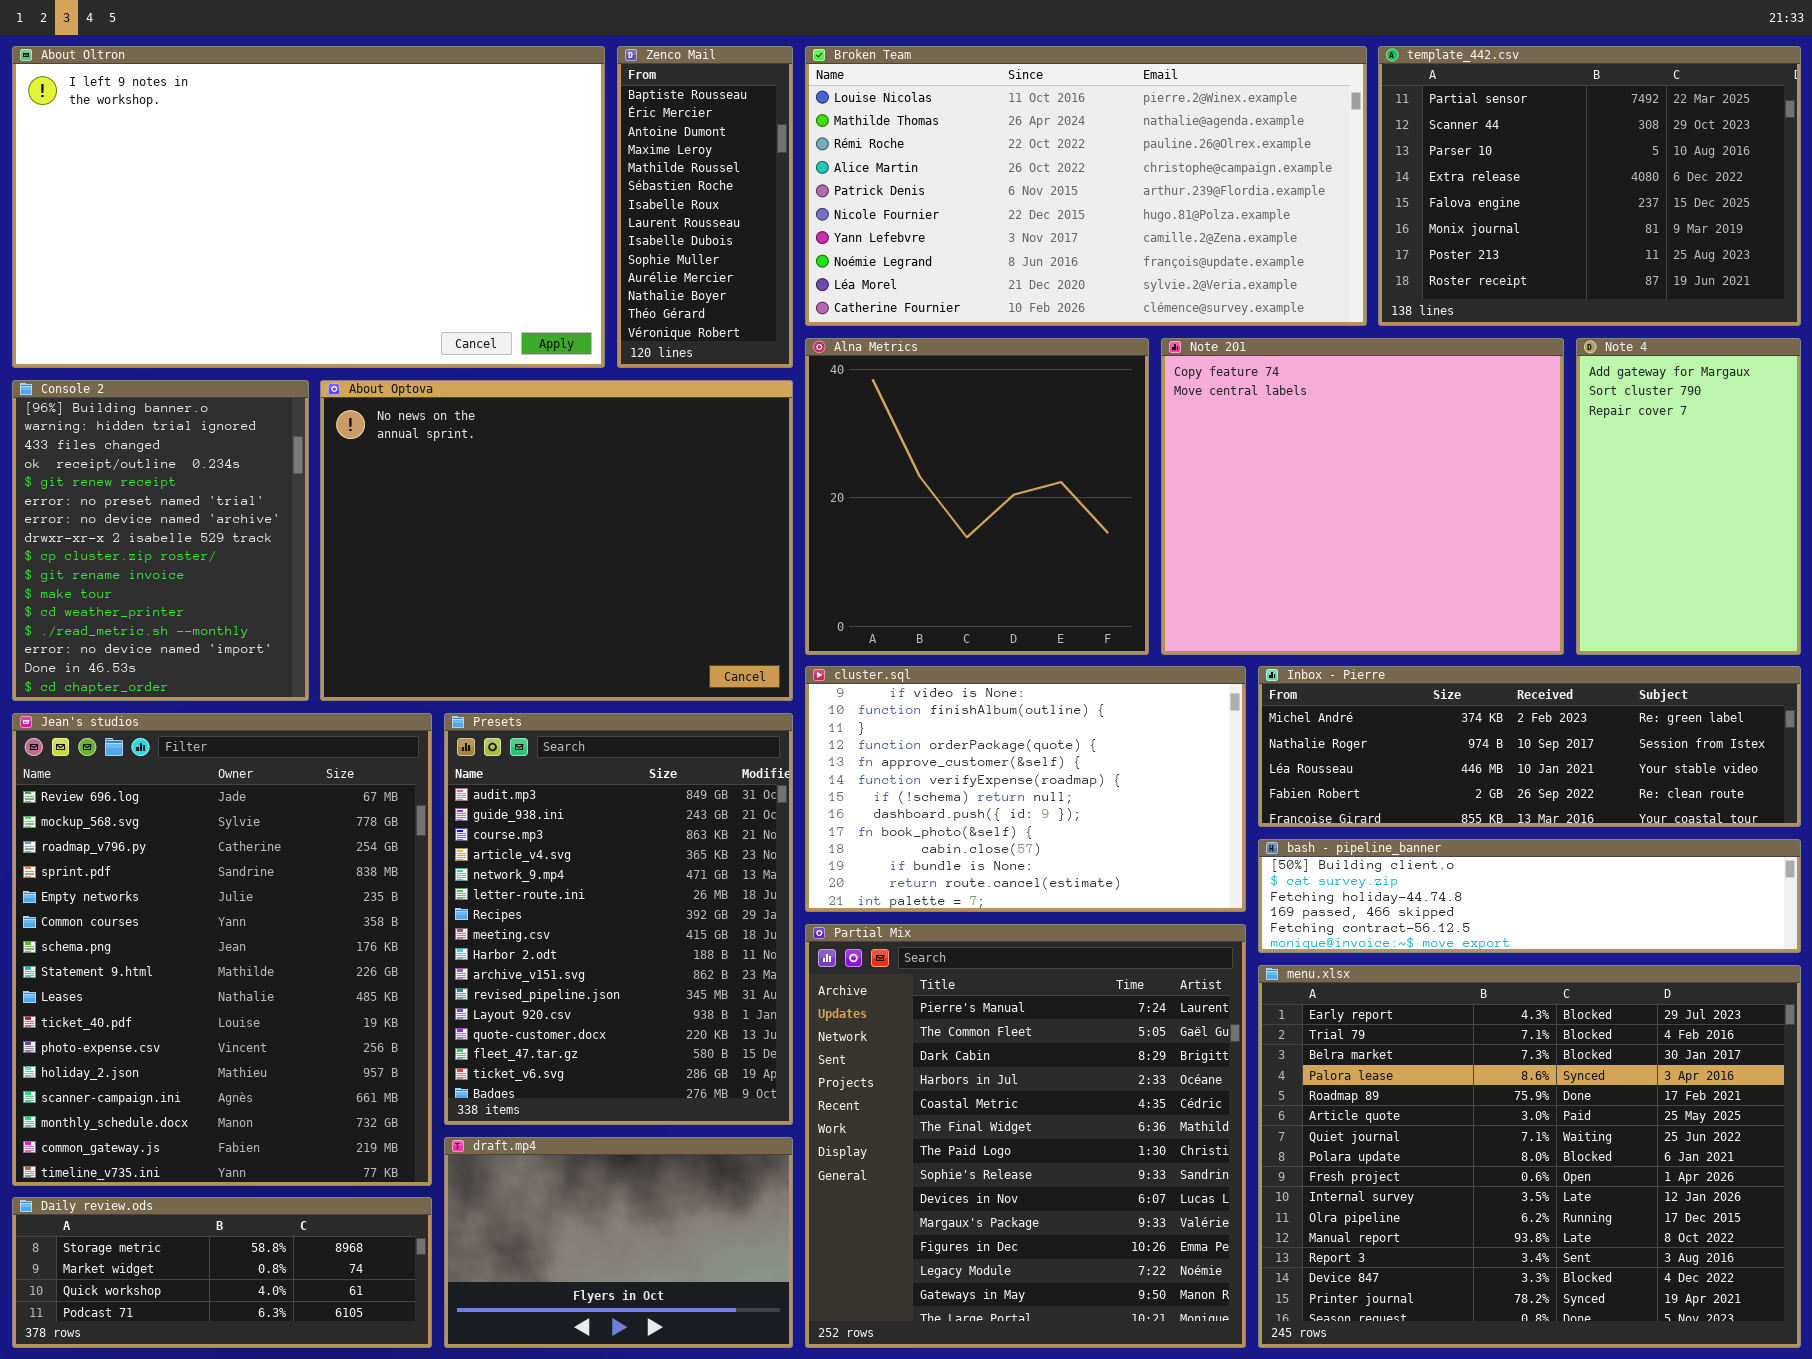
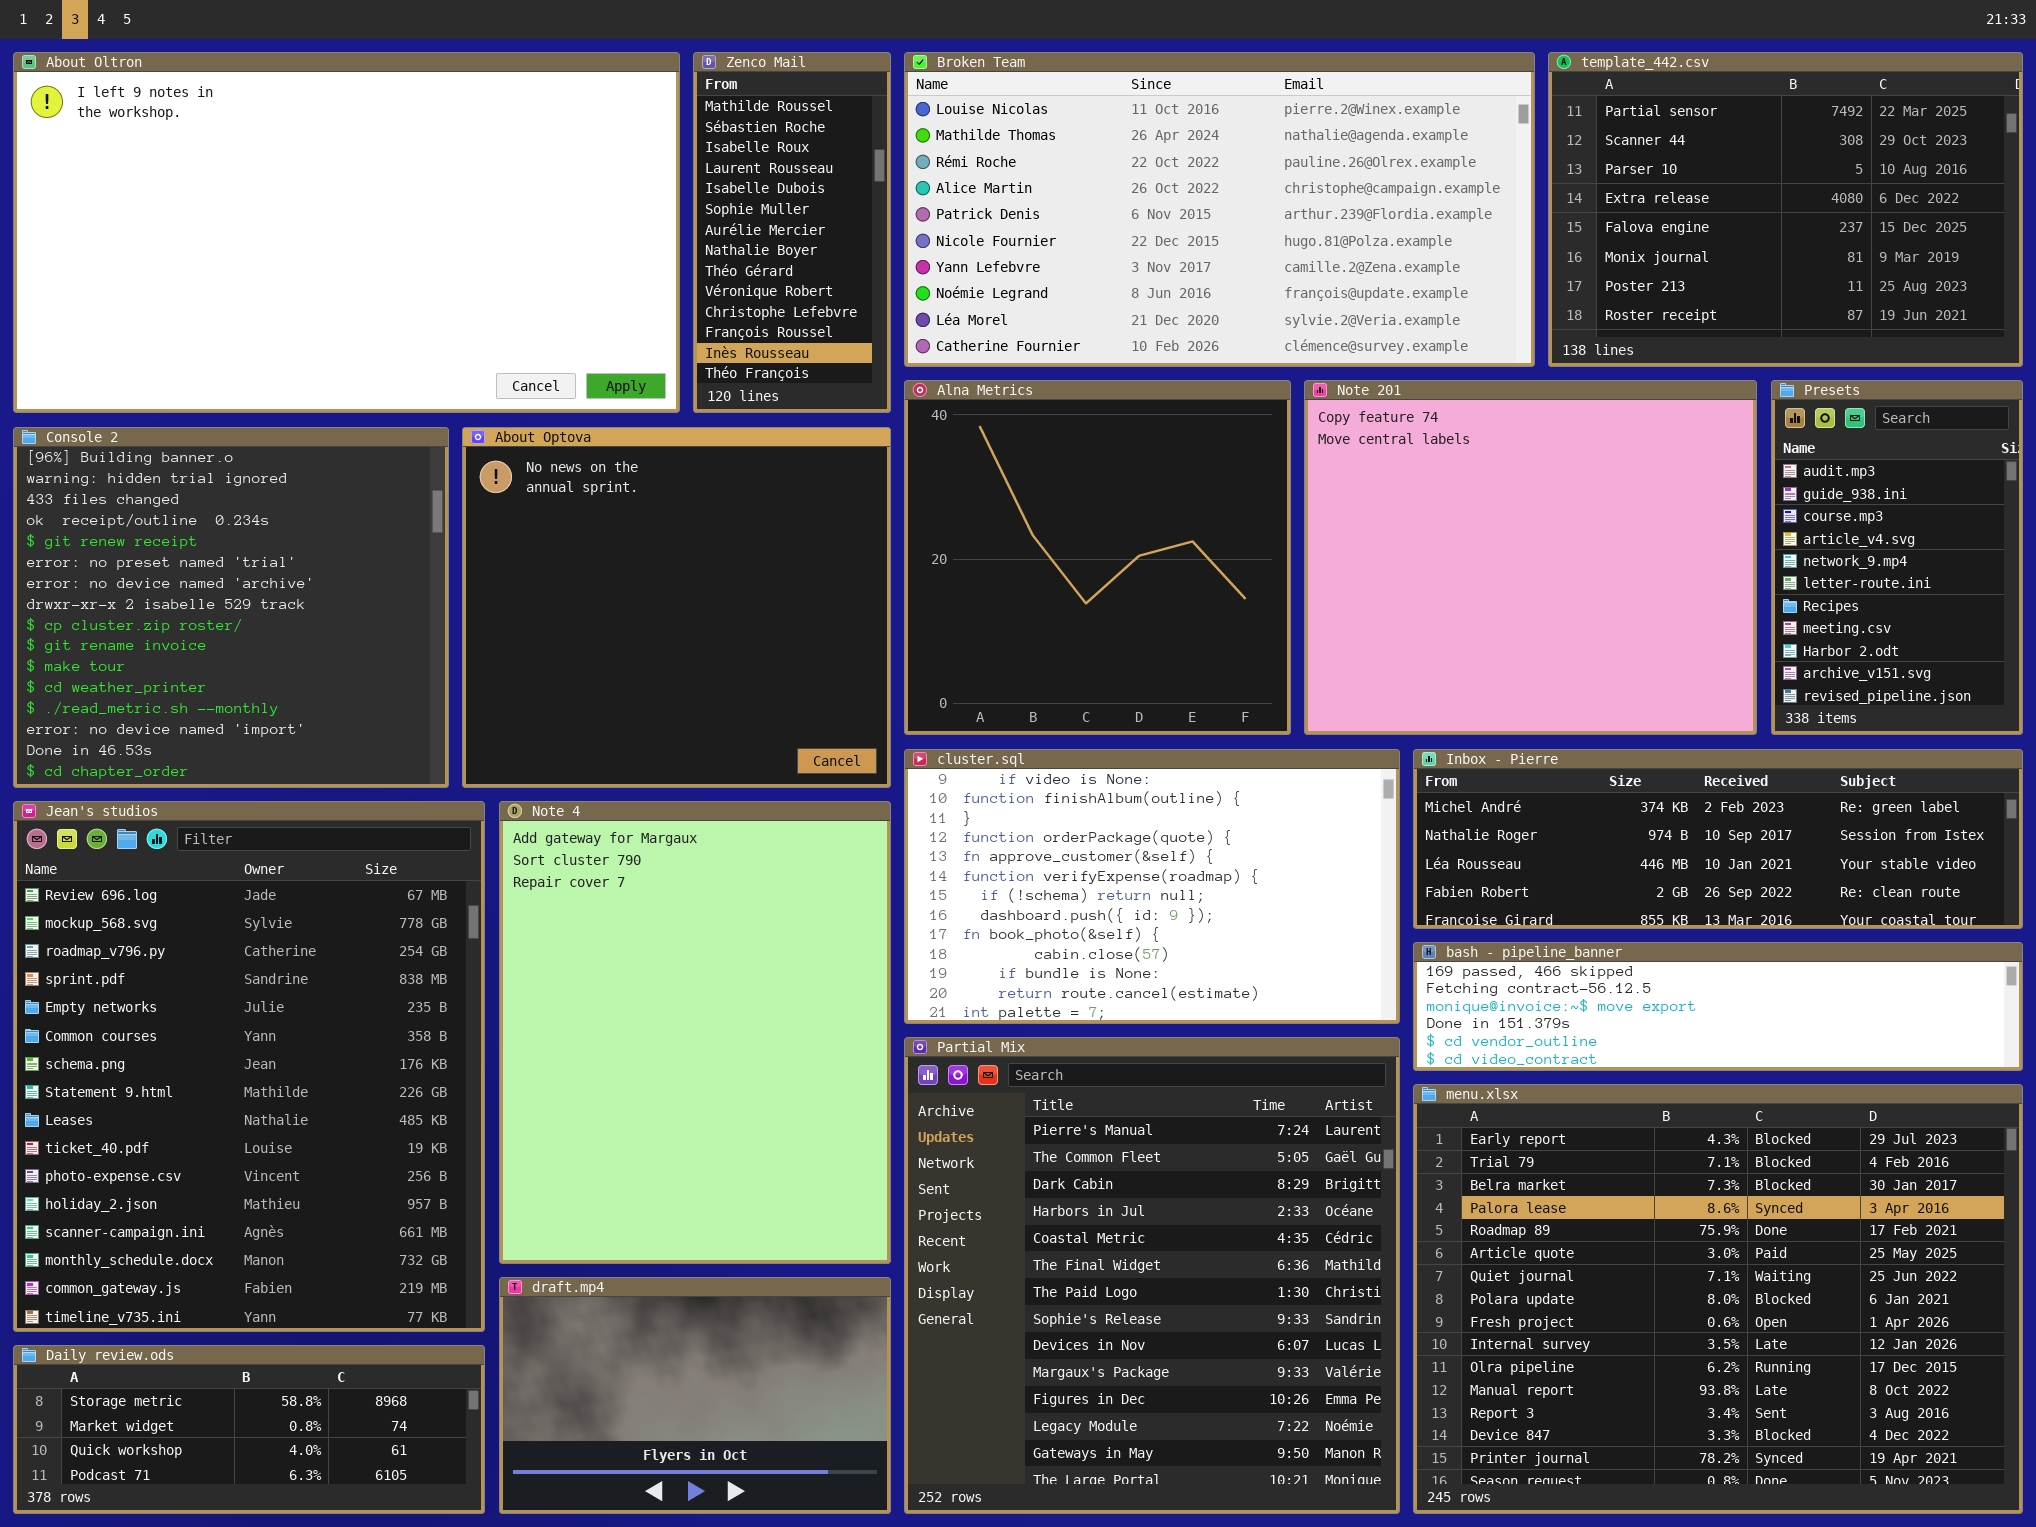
Zenco Mail: [617,46,793,368] -> [693,52,891,413], scrolled down 4 rows
Note 4: [1576,338,1801,655] -> [499,801,891,1264], moved, resized
Console 2: [12,380,309,701] -> [13,427,449,788], resized
About Optova: [320,380,793,701] -> [462,427,891,788], resized
Presets: [444,713,793,1125] -> [1771,380,2023,735], moved, resized
bash - pipeline_banner: [1258,839,1801,953] -> [1413,942,2023,1071], scrolled down 3 rows

